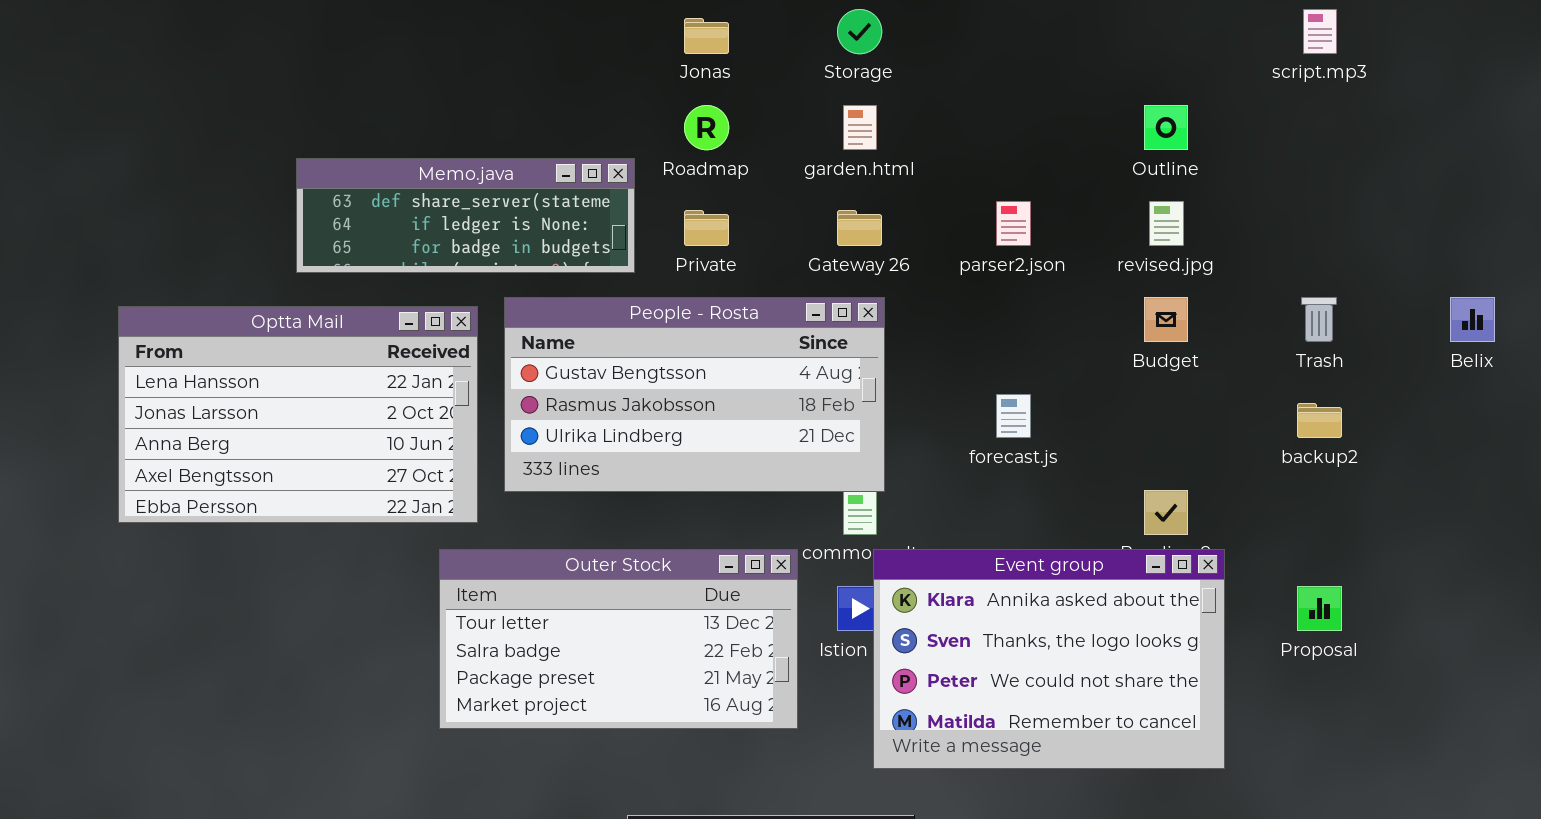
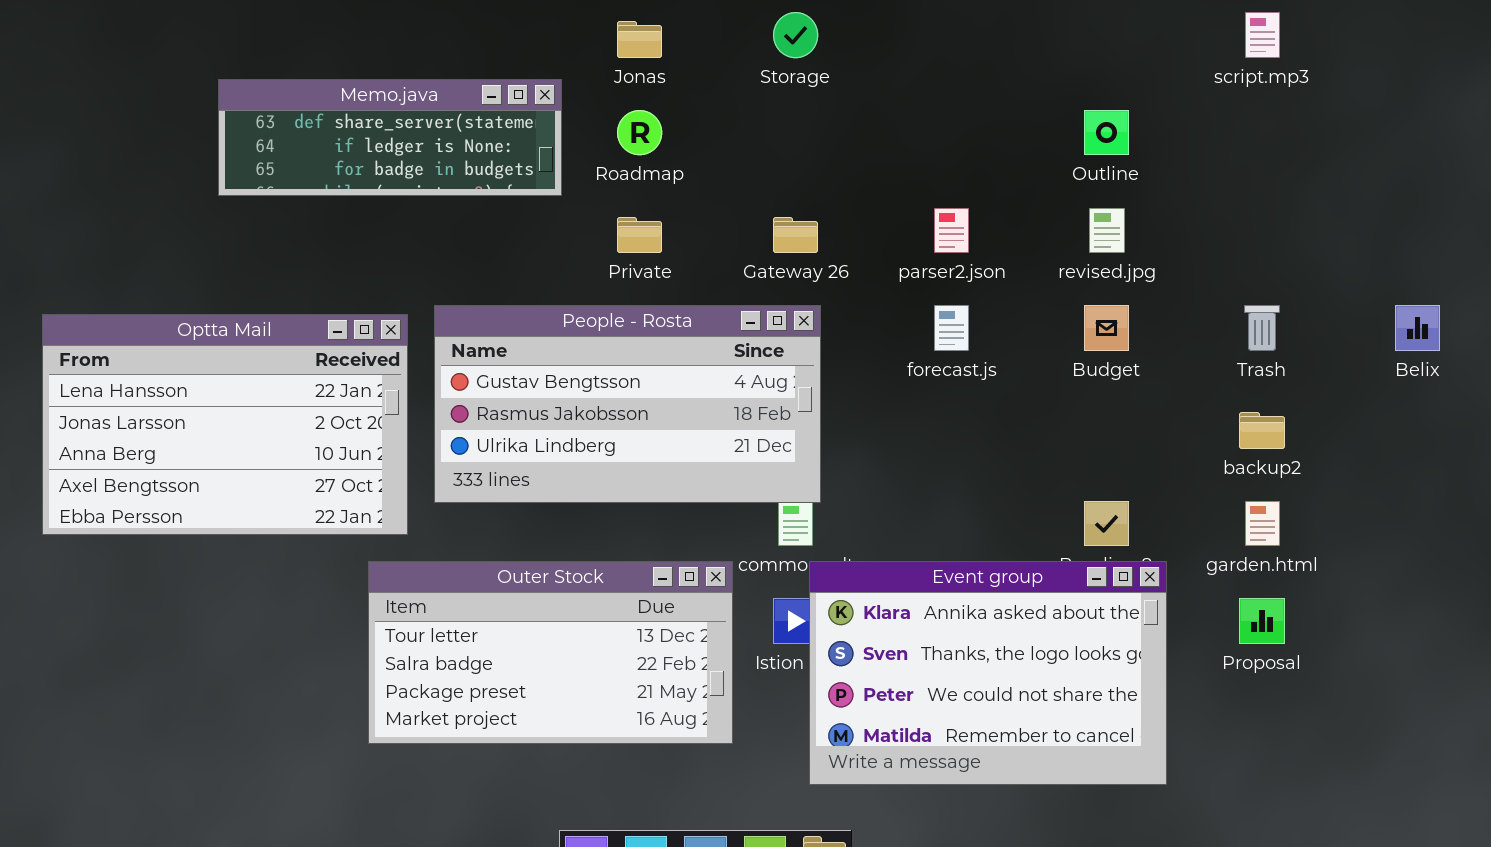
garden.html: [843,105,877,150] -> [1245,501,1280,546], moved
Memo.java: [296,158,635,273] -> [218,79,562,196], moved
forecast.js: [996,394,1031,438] -> [934,305,969,351], moved

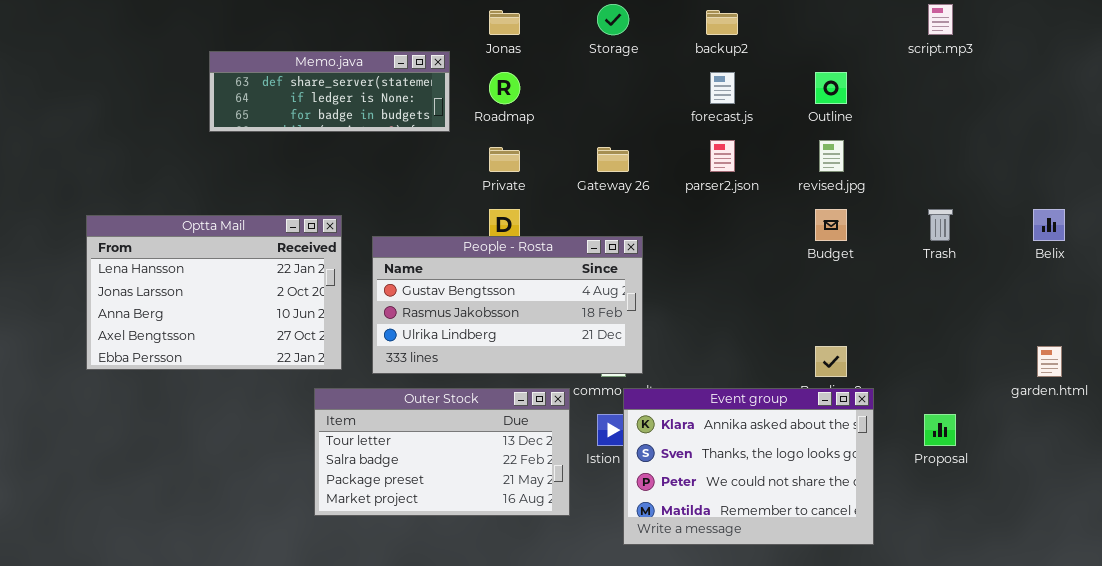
People - Rosta: [434,305,821,503] -> [372,236,643,374], moved
forecast.js: [934,305,969,351] -> [710,72,735,104], moved
backup2: [1239,412,1285,449] -> [706,10,738,35], moved
garden.html: [1245,501,1280,546] -> [1037,346,1062,377], moved

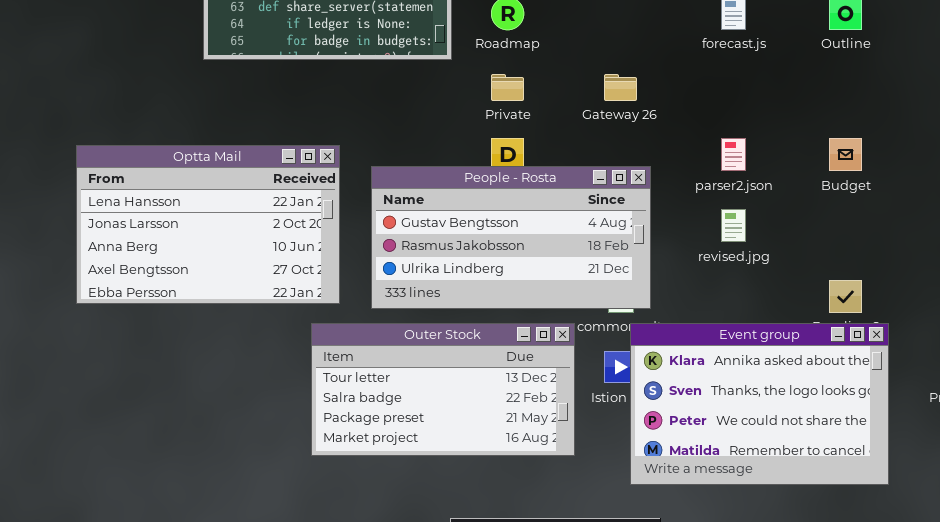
parser2.json: [710,140,735,172] -> [721,138,746,171], moved
revised.jpg: [819,140,844,172] -> [721,209,746,242], moved

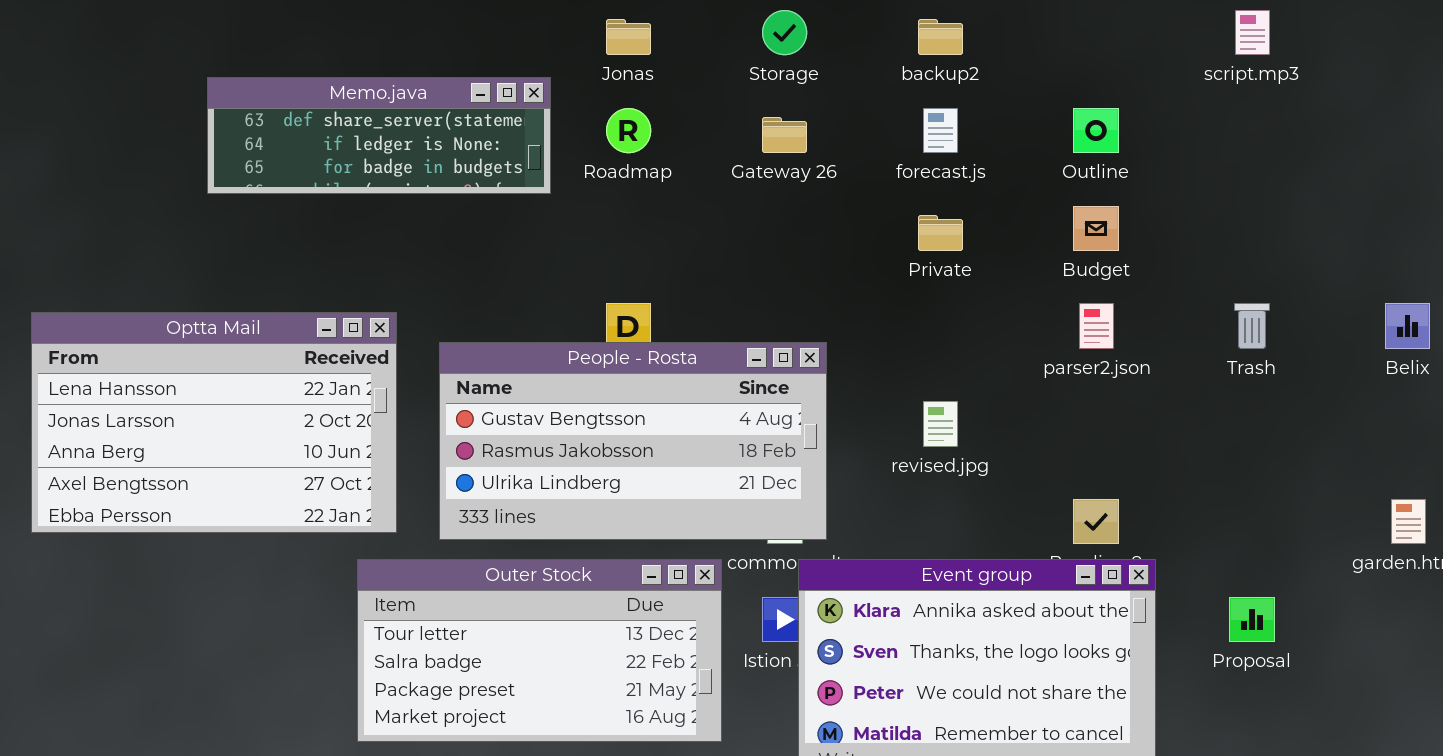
Private: [491,74,524,101] -> [918,215,963,251], moved
Gateway 26: [604,74,637,101] -> [762,117,807,153], moved
parser2.json: [721,138,746,171] -> [1079,303,1114,349], moved
Budget: [829,138,862,171] -> [1073,206,1119,251], moved

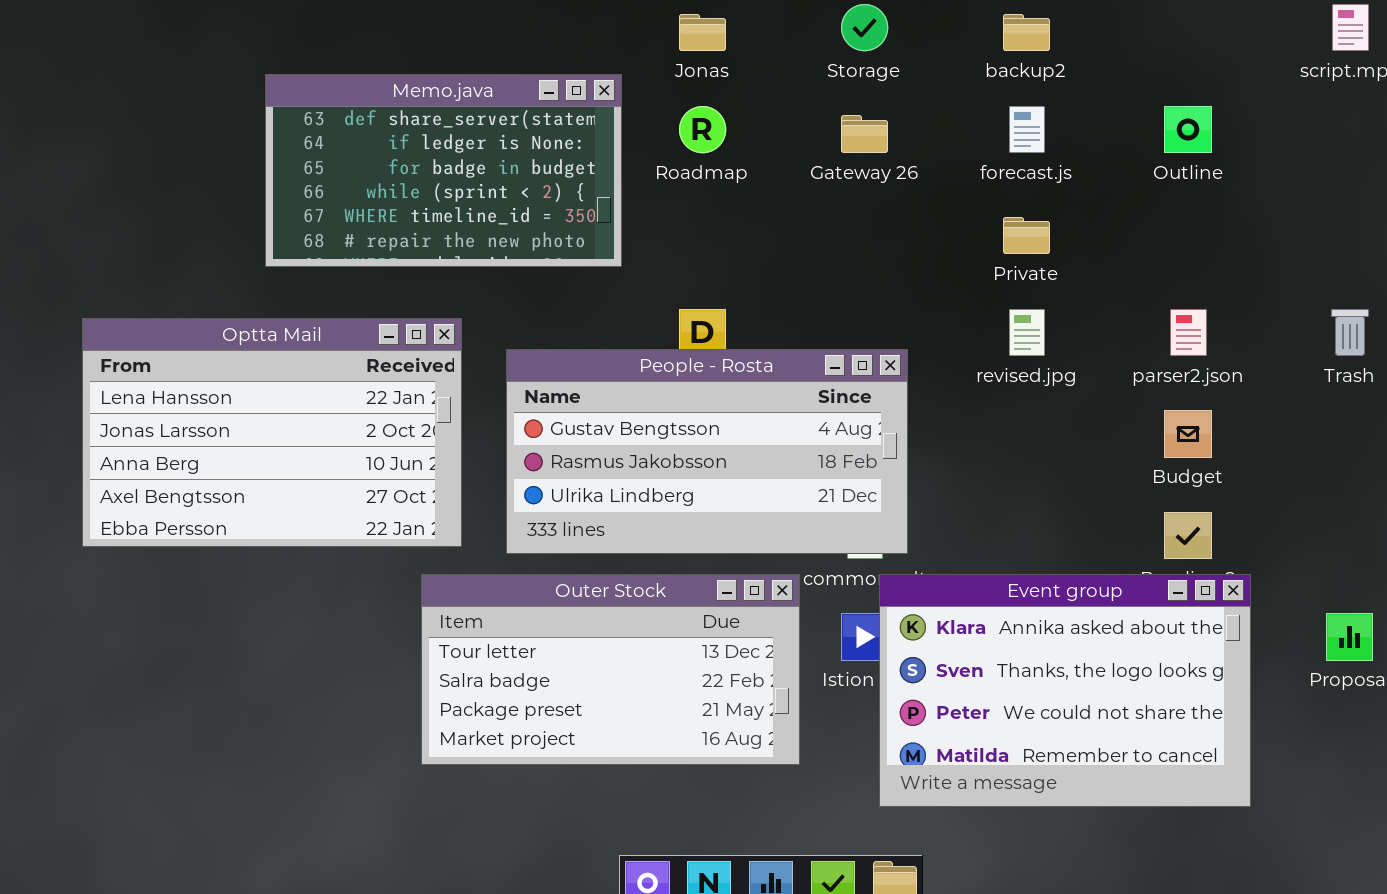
Memo.java: [207,77,551,194] -> [265,74,622,267], resized
Budget: [1073,206,1119,251] -> [1164,410,1212,458], moved
revised.jpg: [923,401,958,447] -> [1009,309,1045,356], moved

